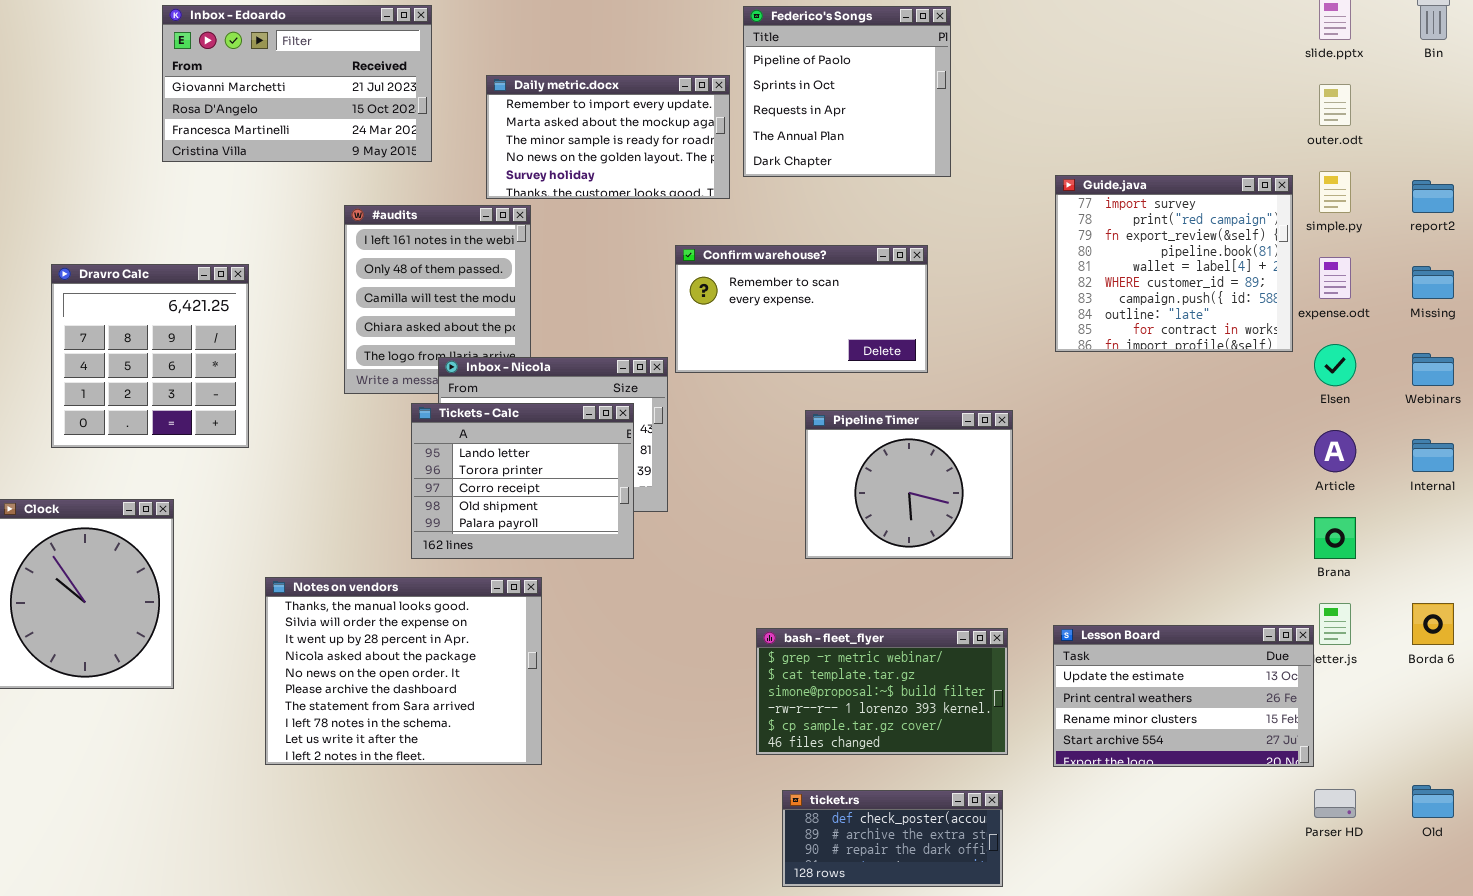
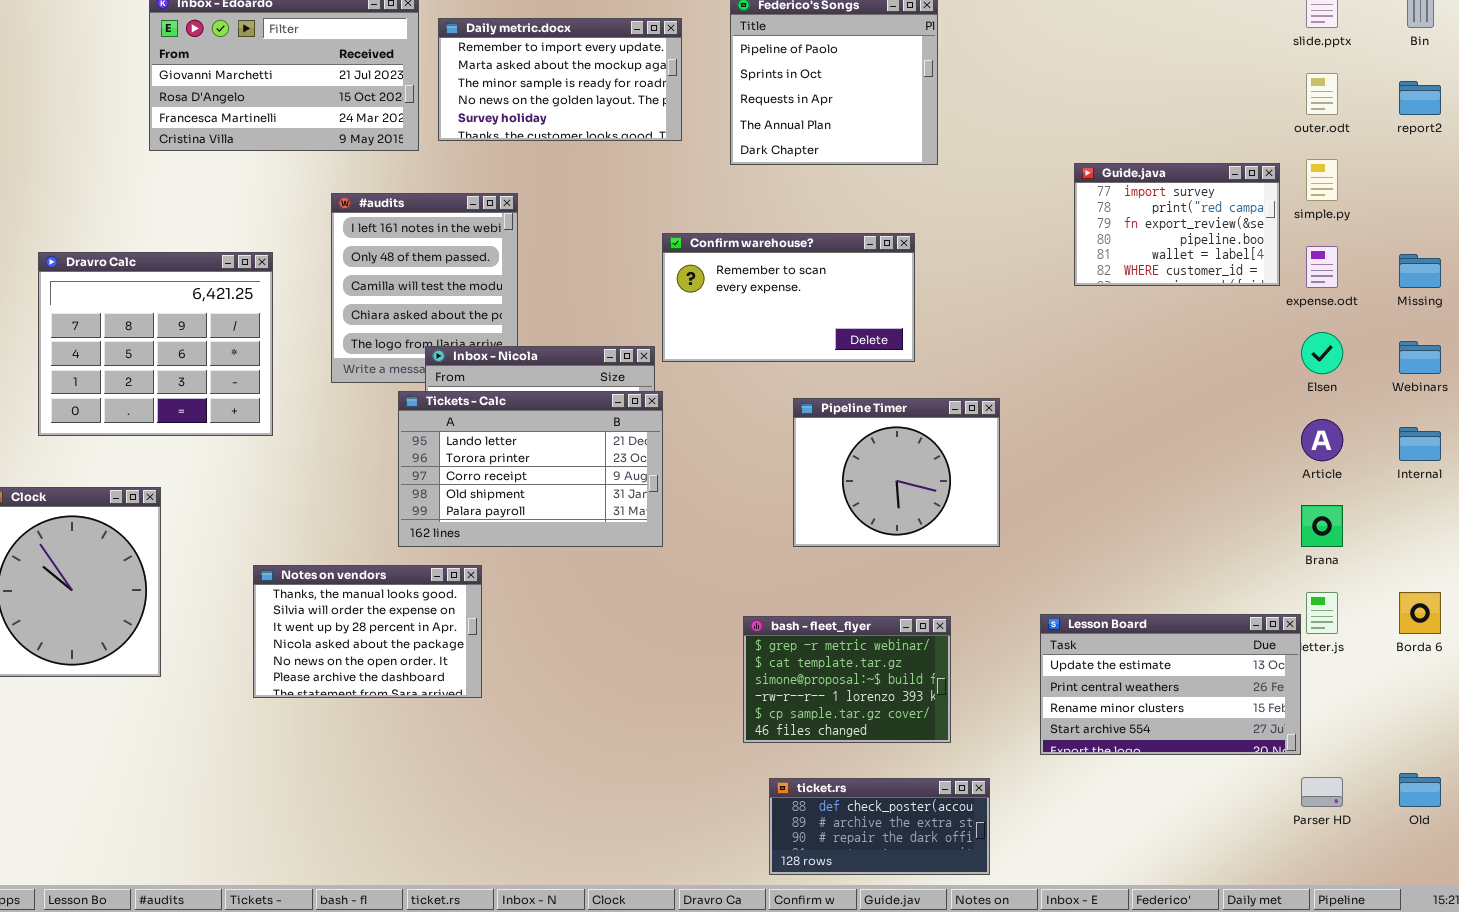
Daily metric.docx: [486,75,730,199] -> [438,18,682,141], moved
Guide.java: [1055,175,1293,352] -> [1074,163,1280,286], resized
report2: [1412,180,1454,213] -> [1399,81,1441,115], moved
Dravro Calc: [51,264,249,448] -> [38,252,273,436], resized
Tickets - Calc: [411,403,634,559] -> [398,391,663,547], resized
Notes on vendors: [265,577,542,765] -> [253,565,482,698], resized
bash - fleet_flyer: [756,628,1008,755] -> [743,616,951,743], resized

